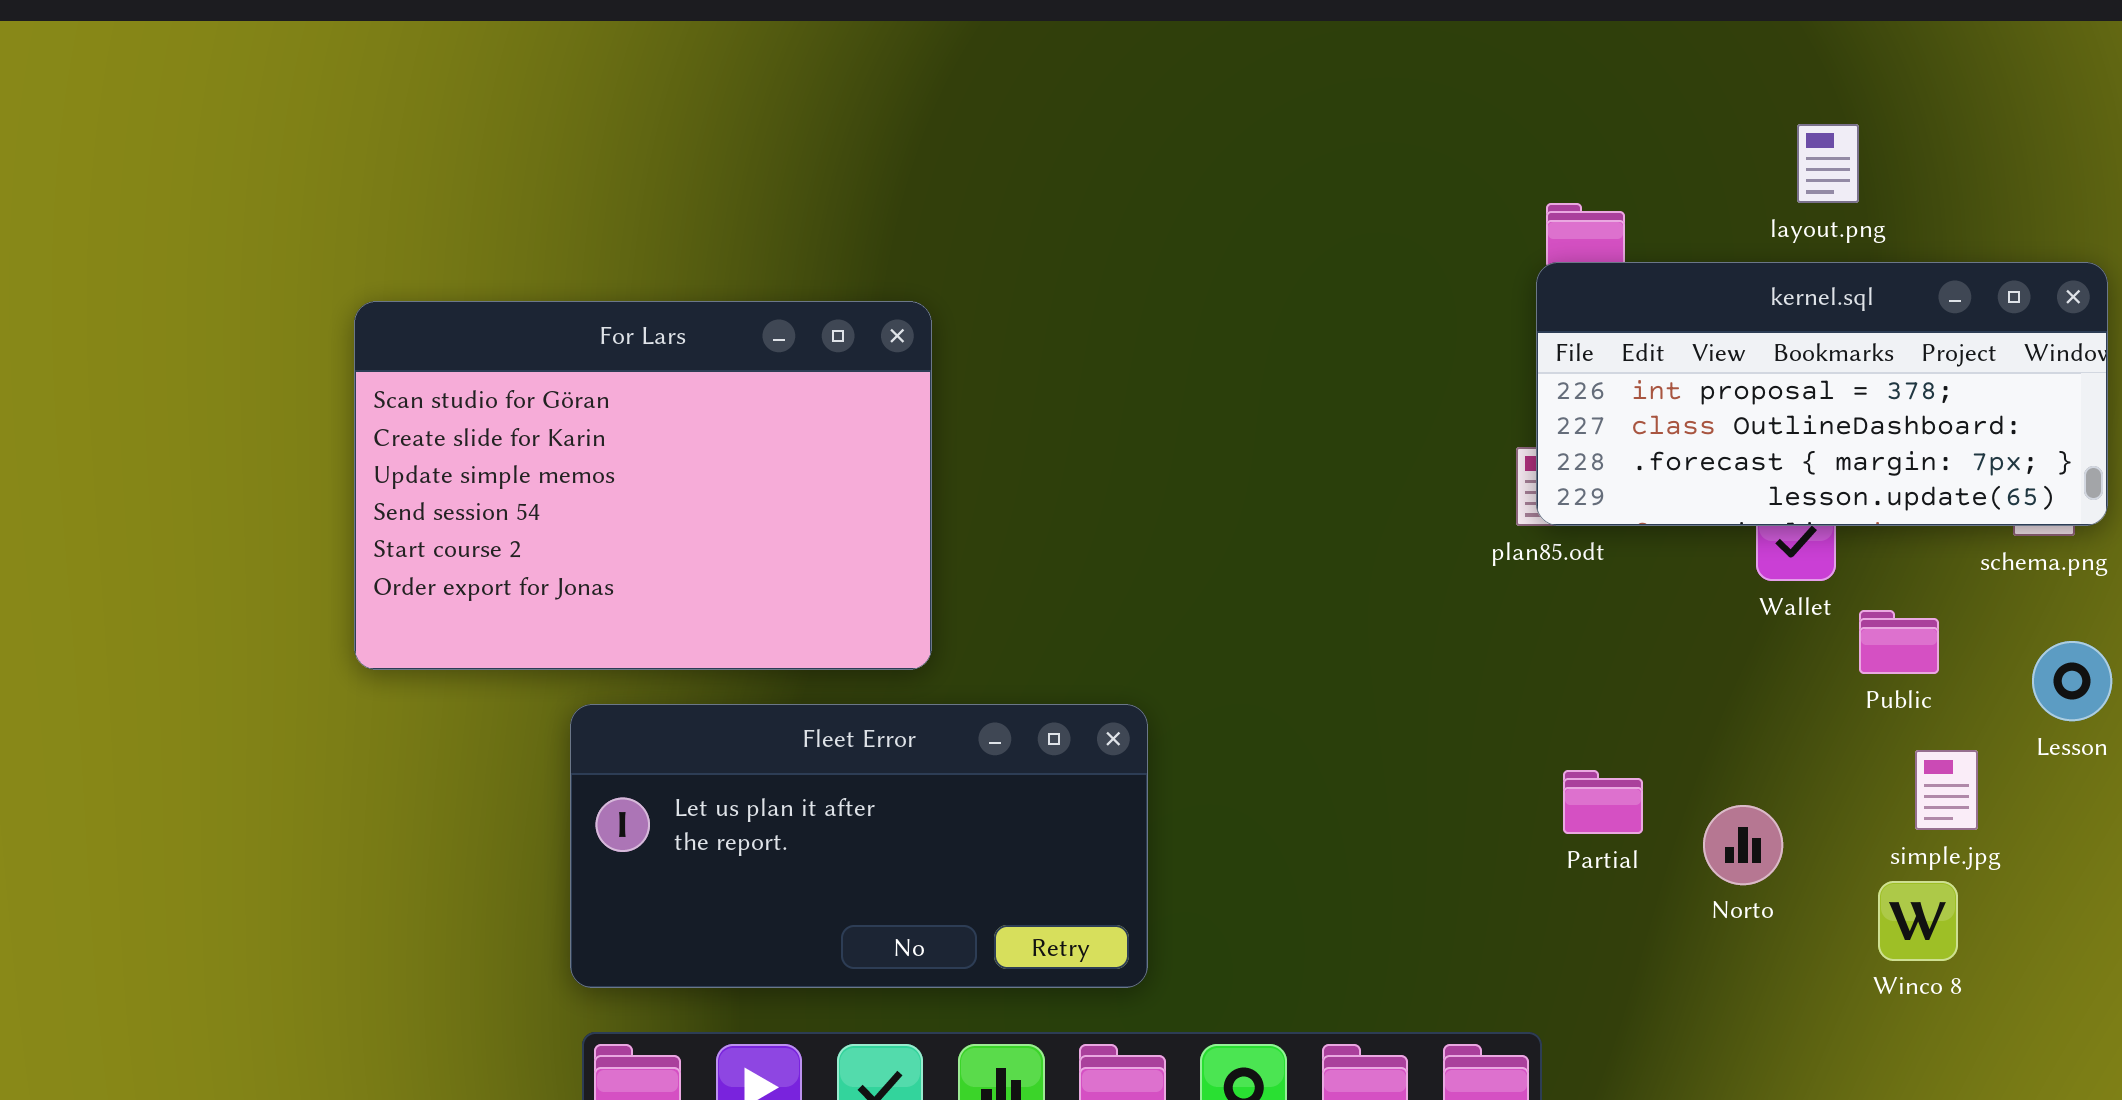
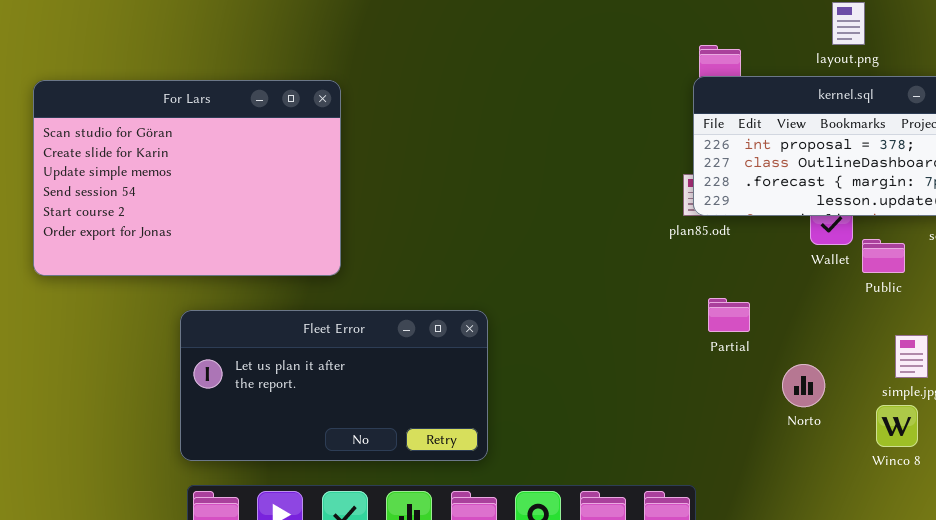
For Lars: [354,301,932,670] -> [33,80,341,276], moved
Public: [1859,610,1939,674] -> [862,239,905,273], moved
Partial: [1563,770,1643,834] -> [708,298,750,332], moved

